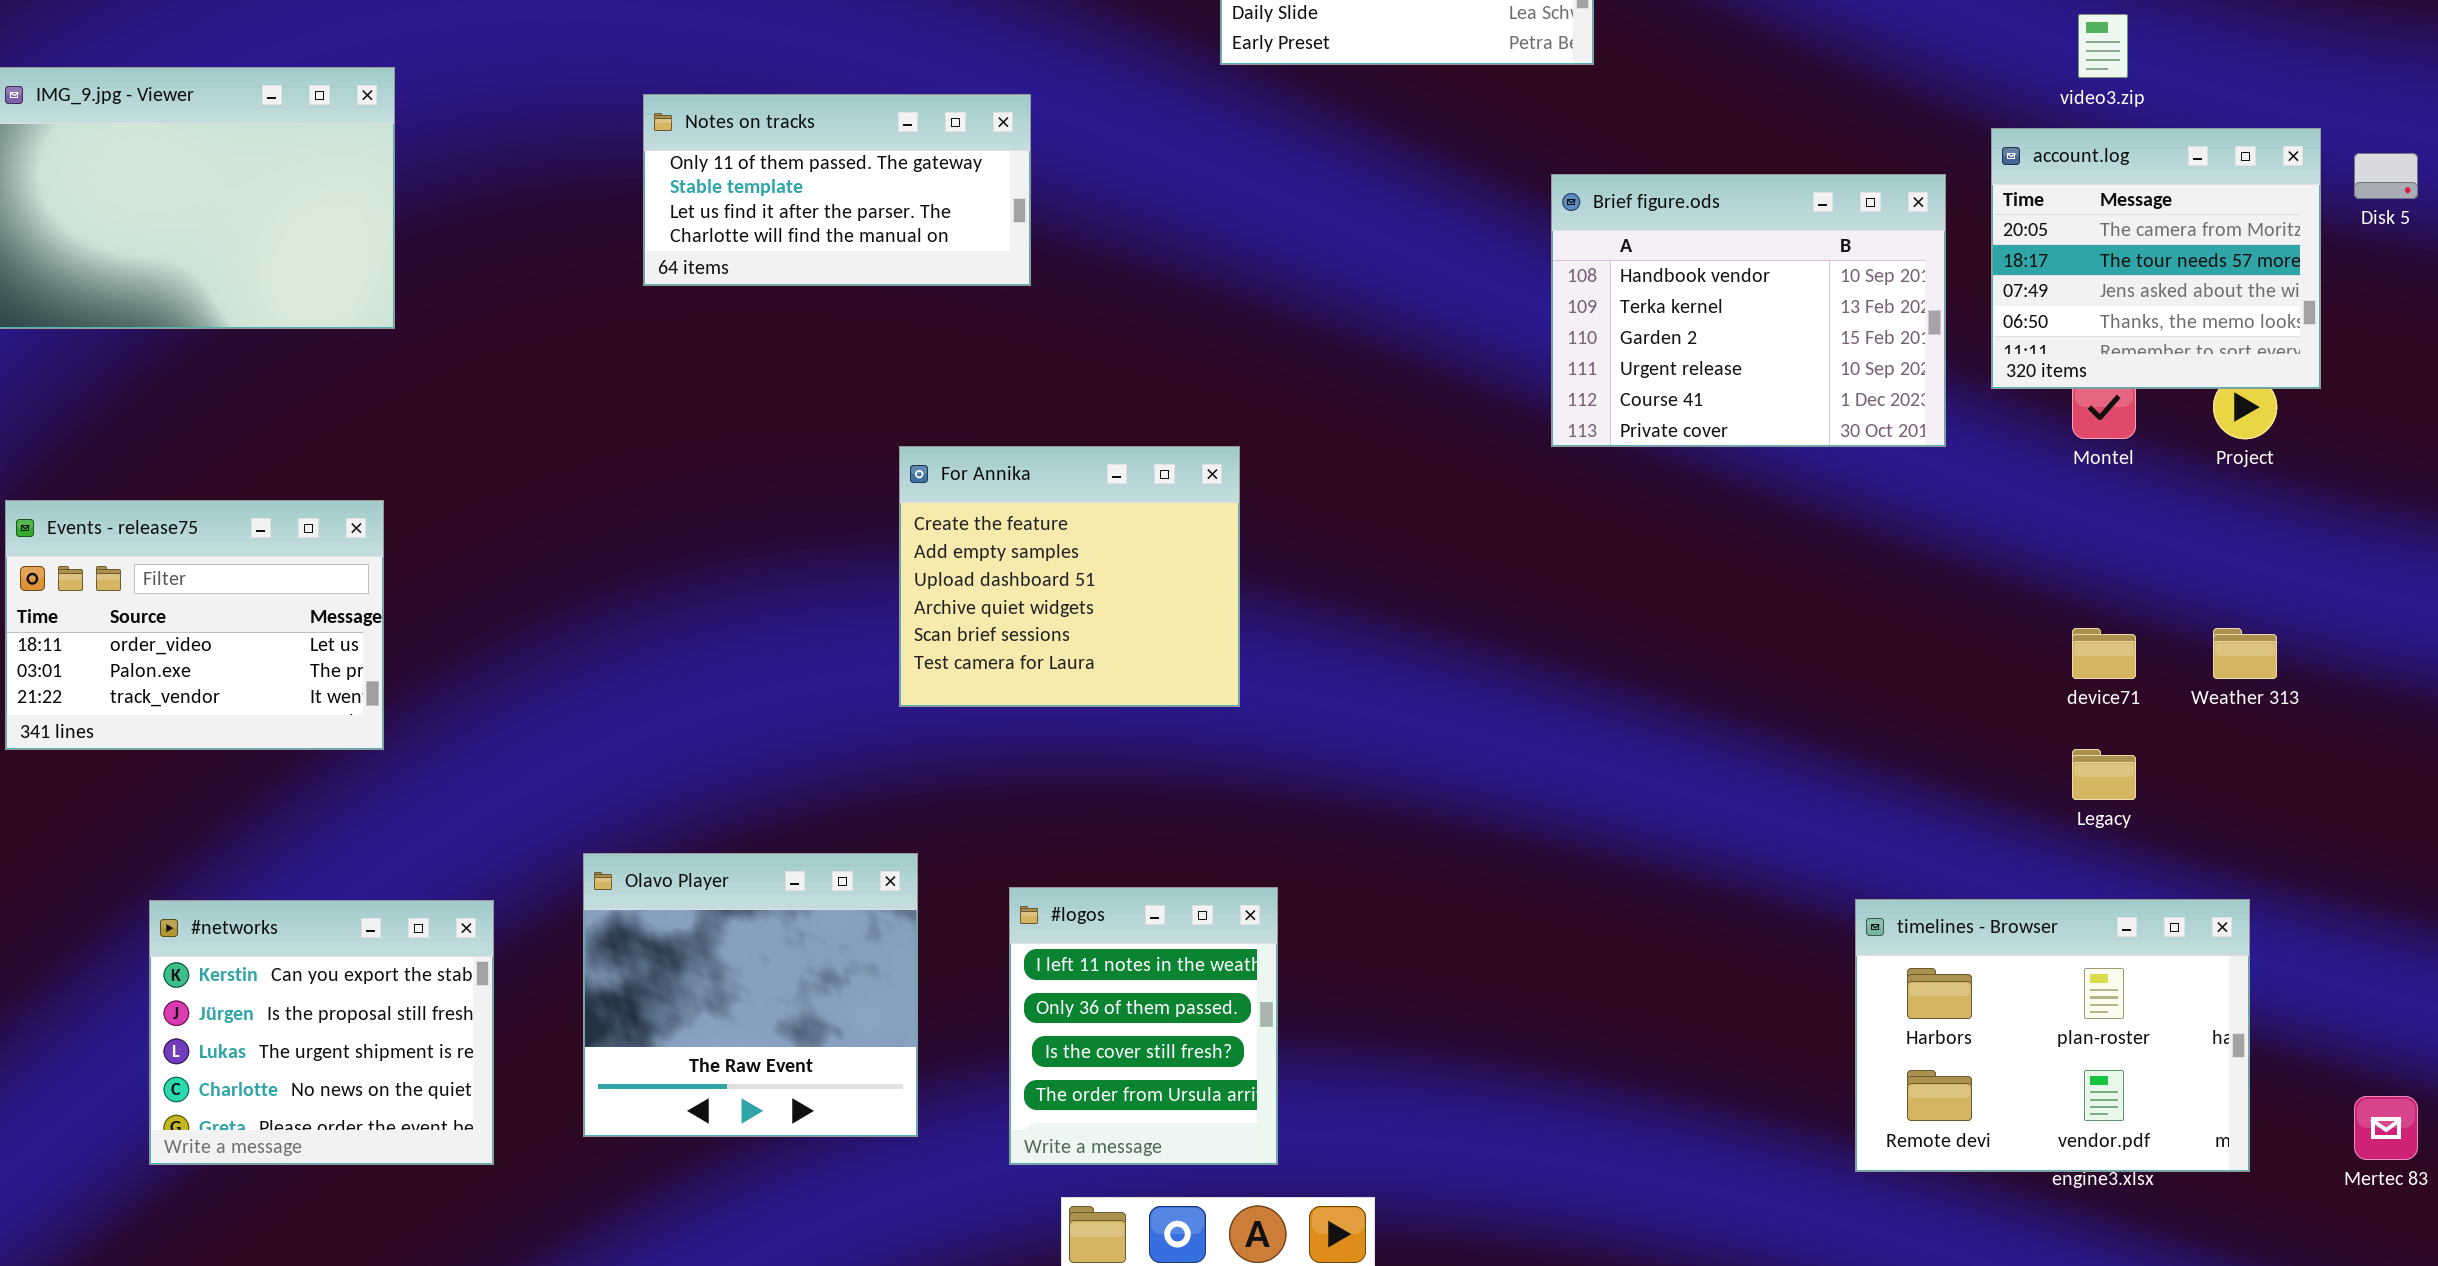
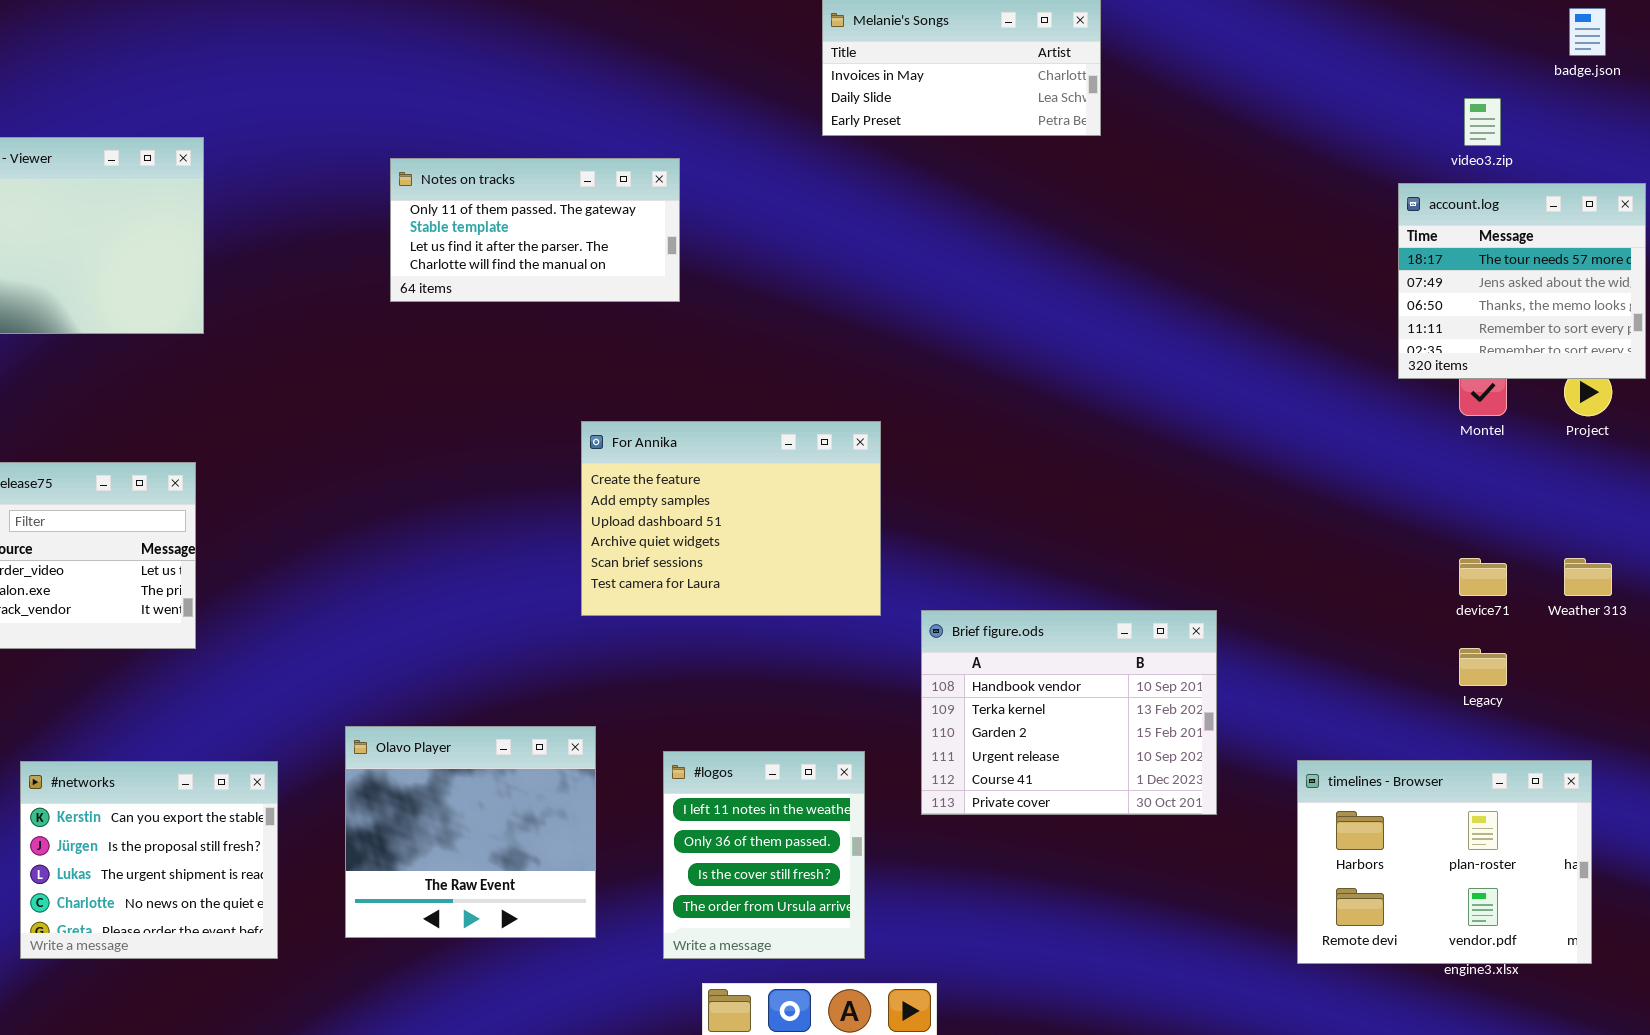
account.log: [1991,128,2321,389] -> [1398,183,1646,379], scrolled down 1 row
Brief figure.ods: [1551,174,1946,447] -> [921,610,1217,815], moved
For Annika: [899,446,1240,707] -> [581,421,881,616], resized

